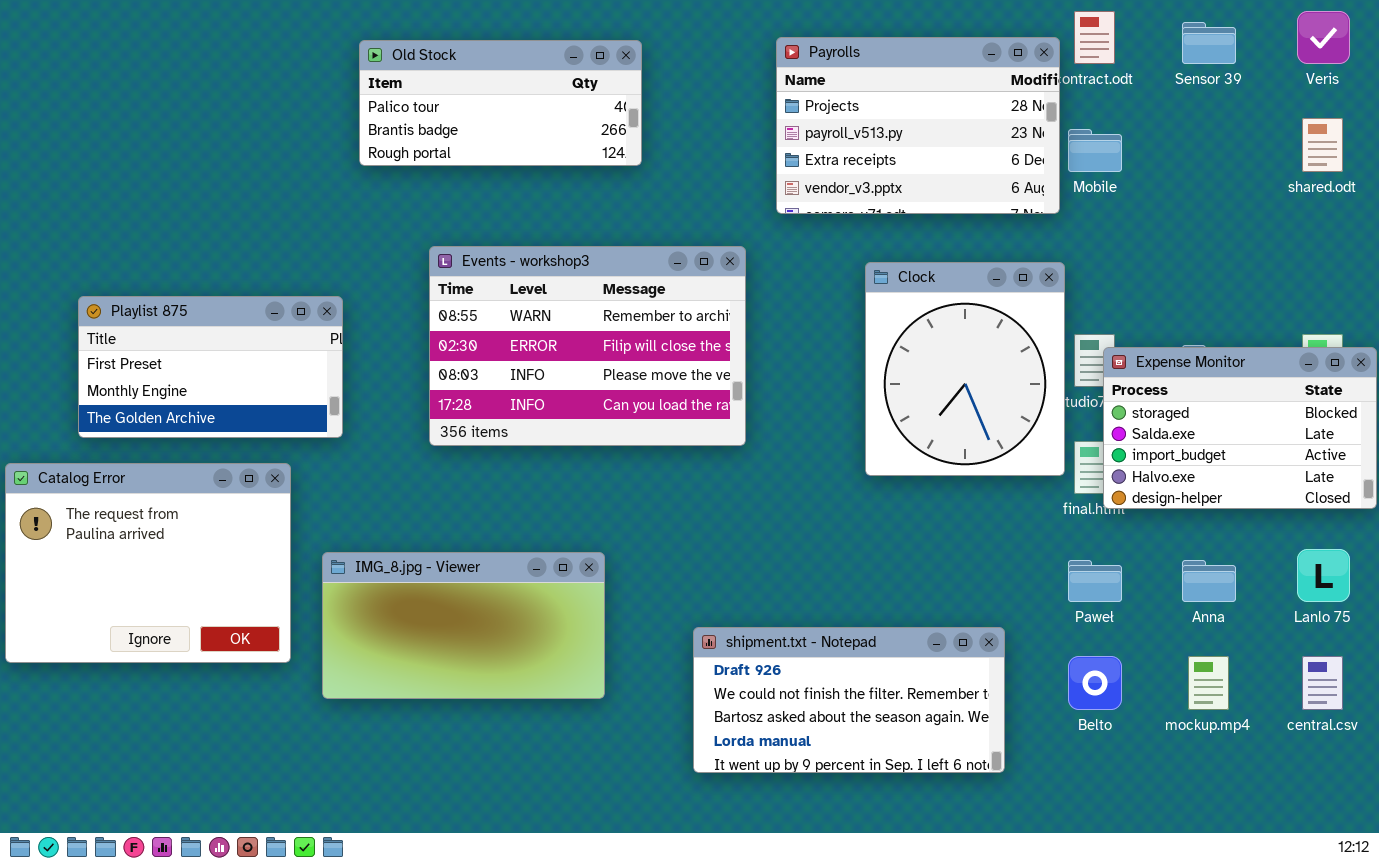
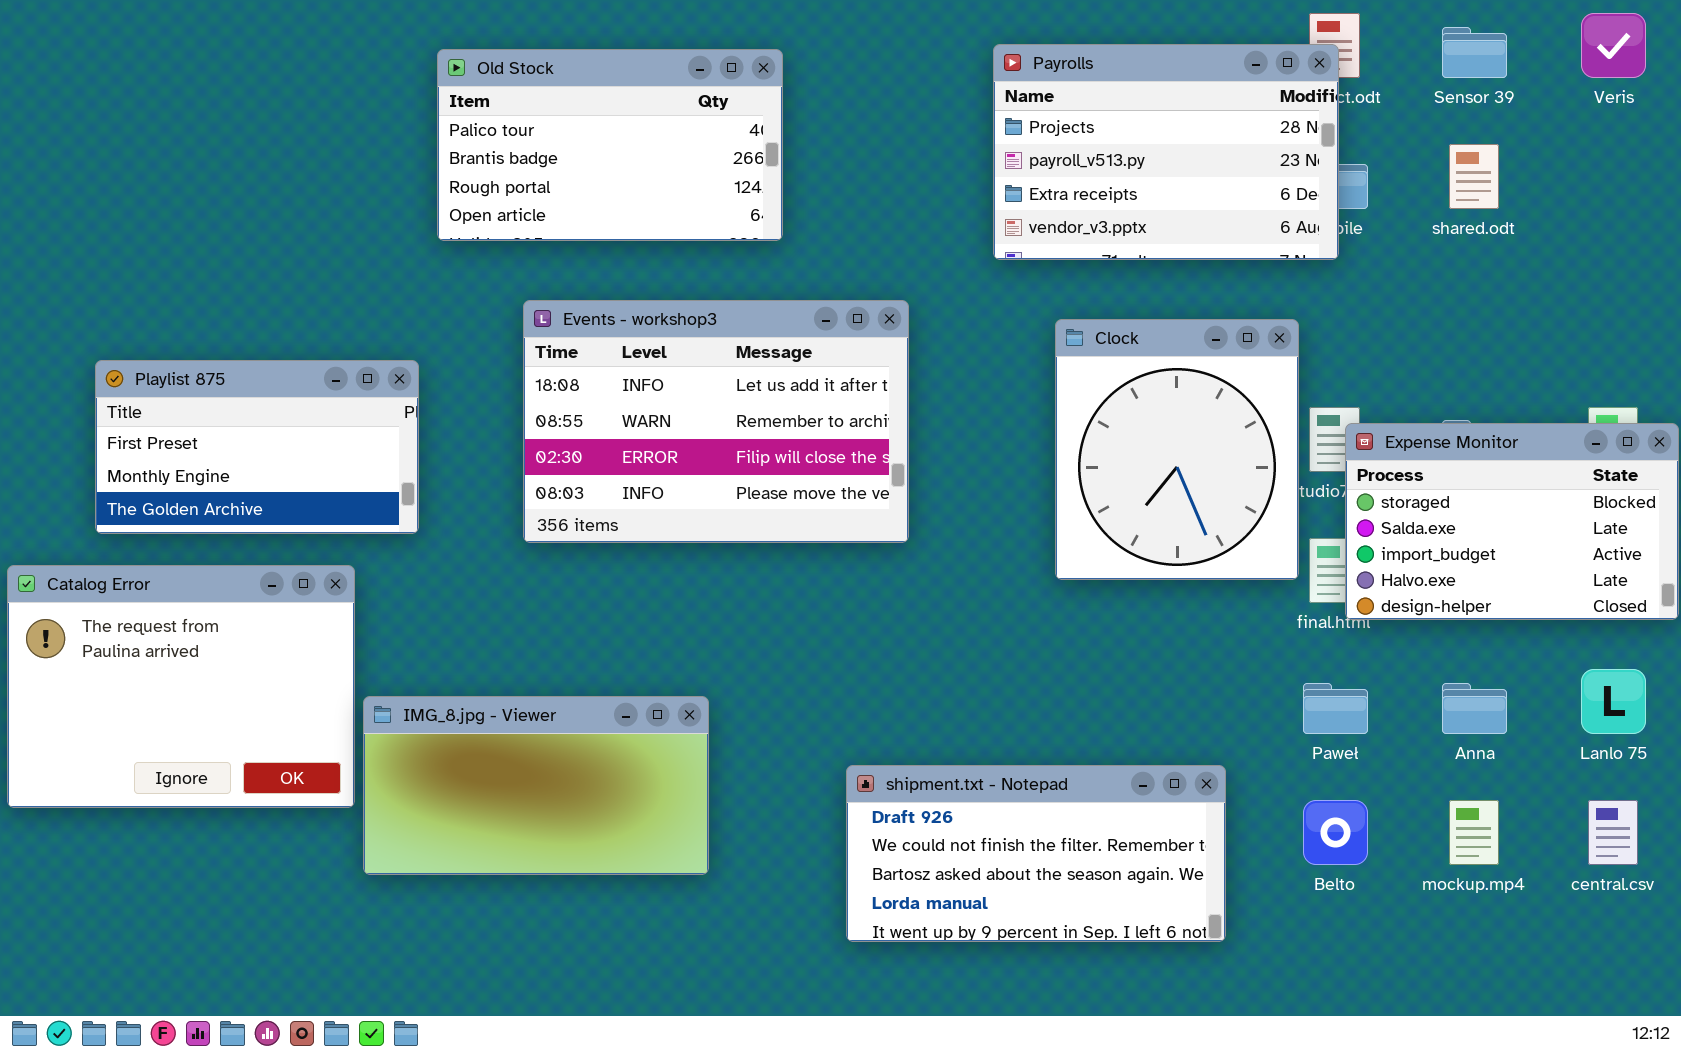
Payrolls: [776,37,1060,214] -> [993,44,1339,260], moved
Old Stock: [359,40,642,166] -> [437,49,783,241], resized
shared.odt: [1302,118,1343,172] -> [1449,144,1499,209], moved
Events - workshop3: [429,246,746,446] -> [523,300,909,543], scrolled up 1 row
IMG_8.jpg - Viewer: [322,552,605,699] -> [363,696,709,875], moved

